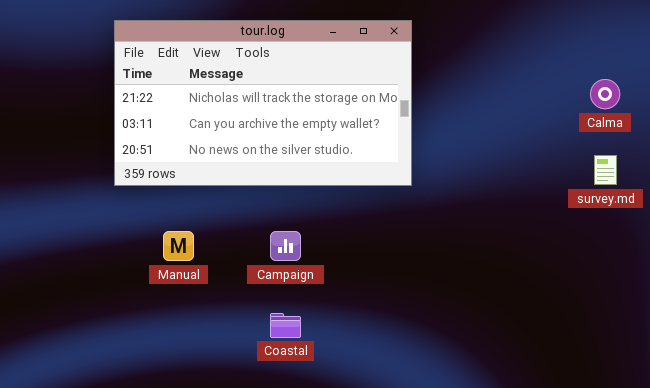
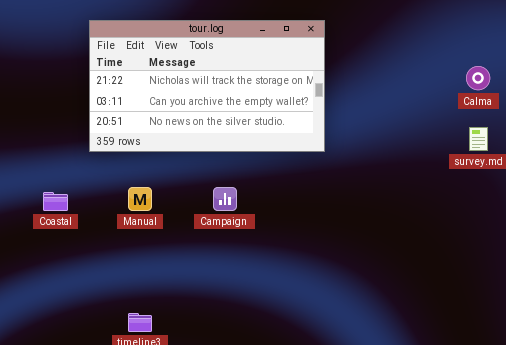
Coastal: [270,313,301,338] -> [43,192,68,211], moved

